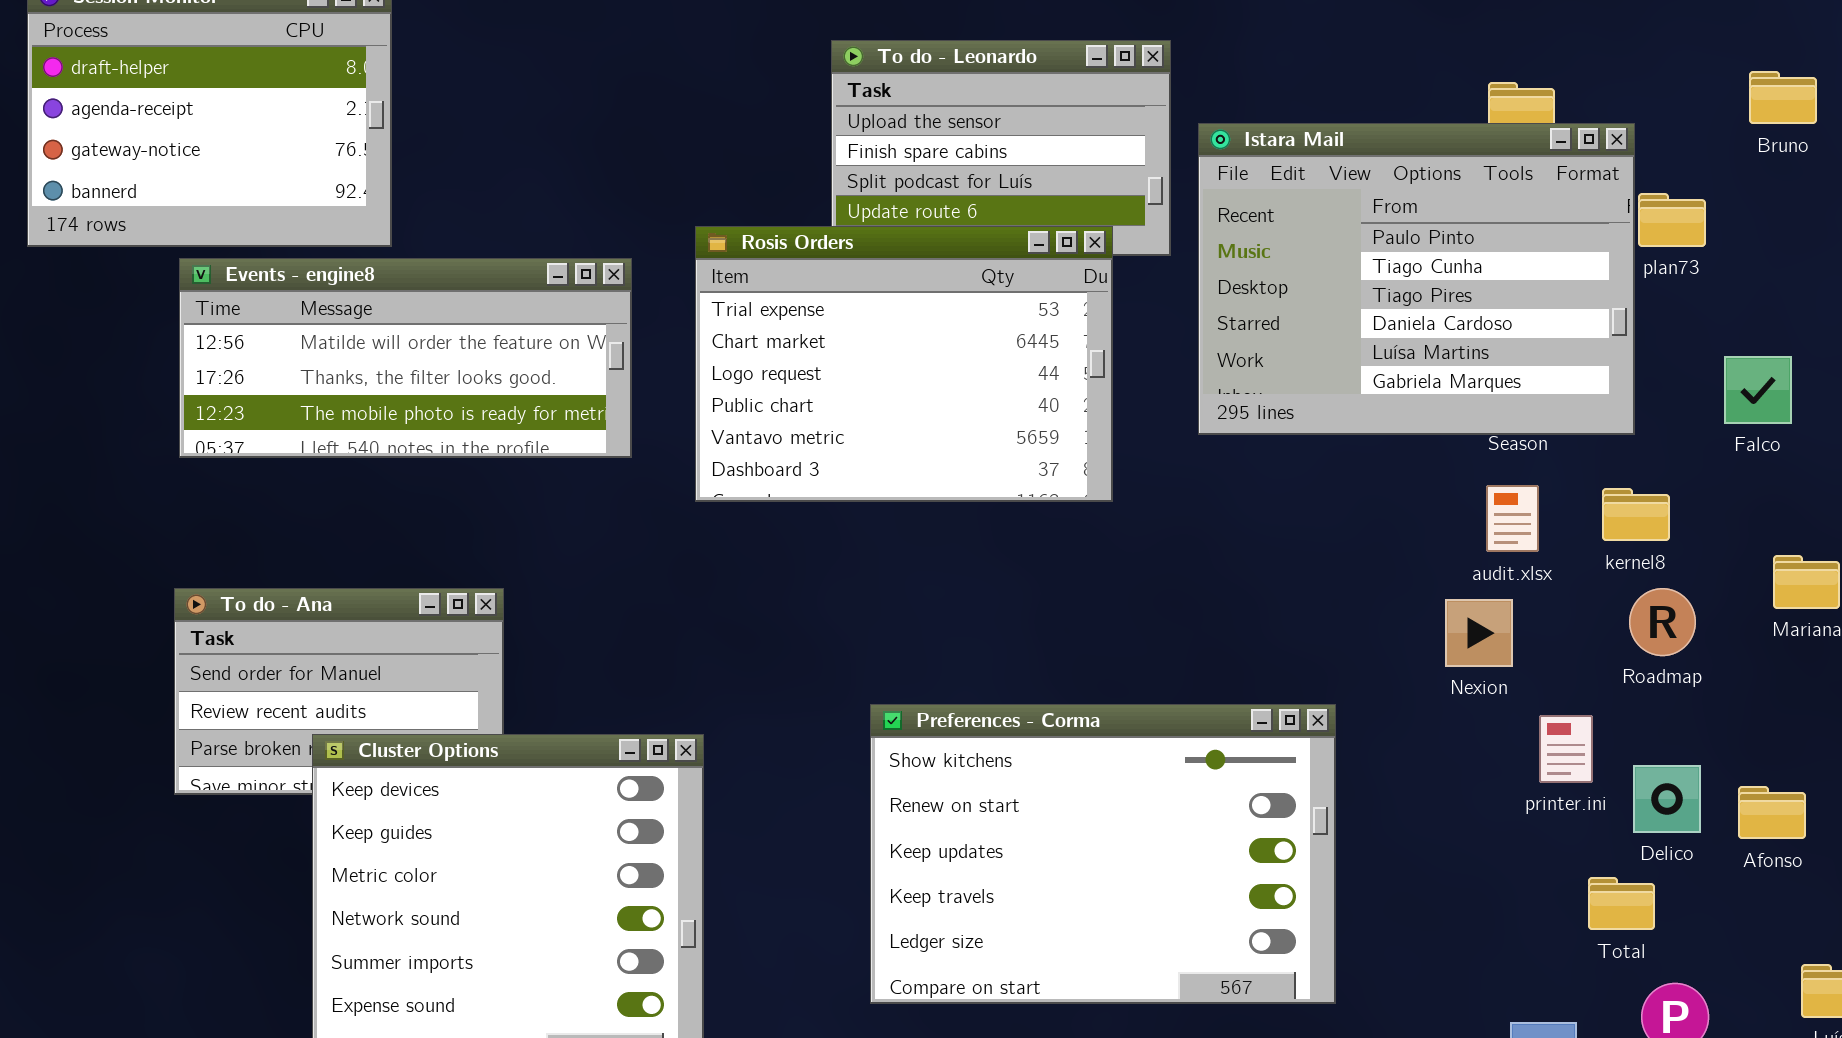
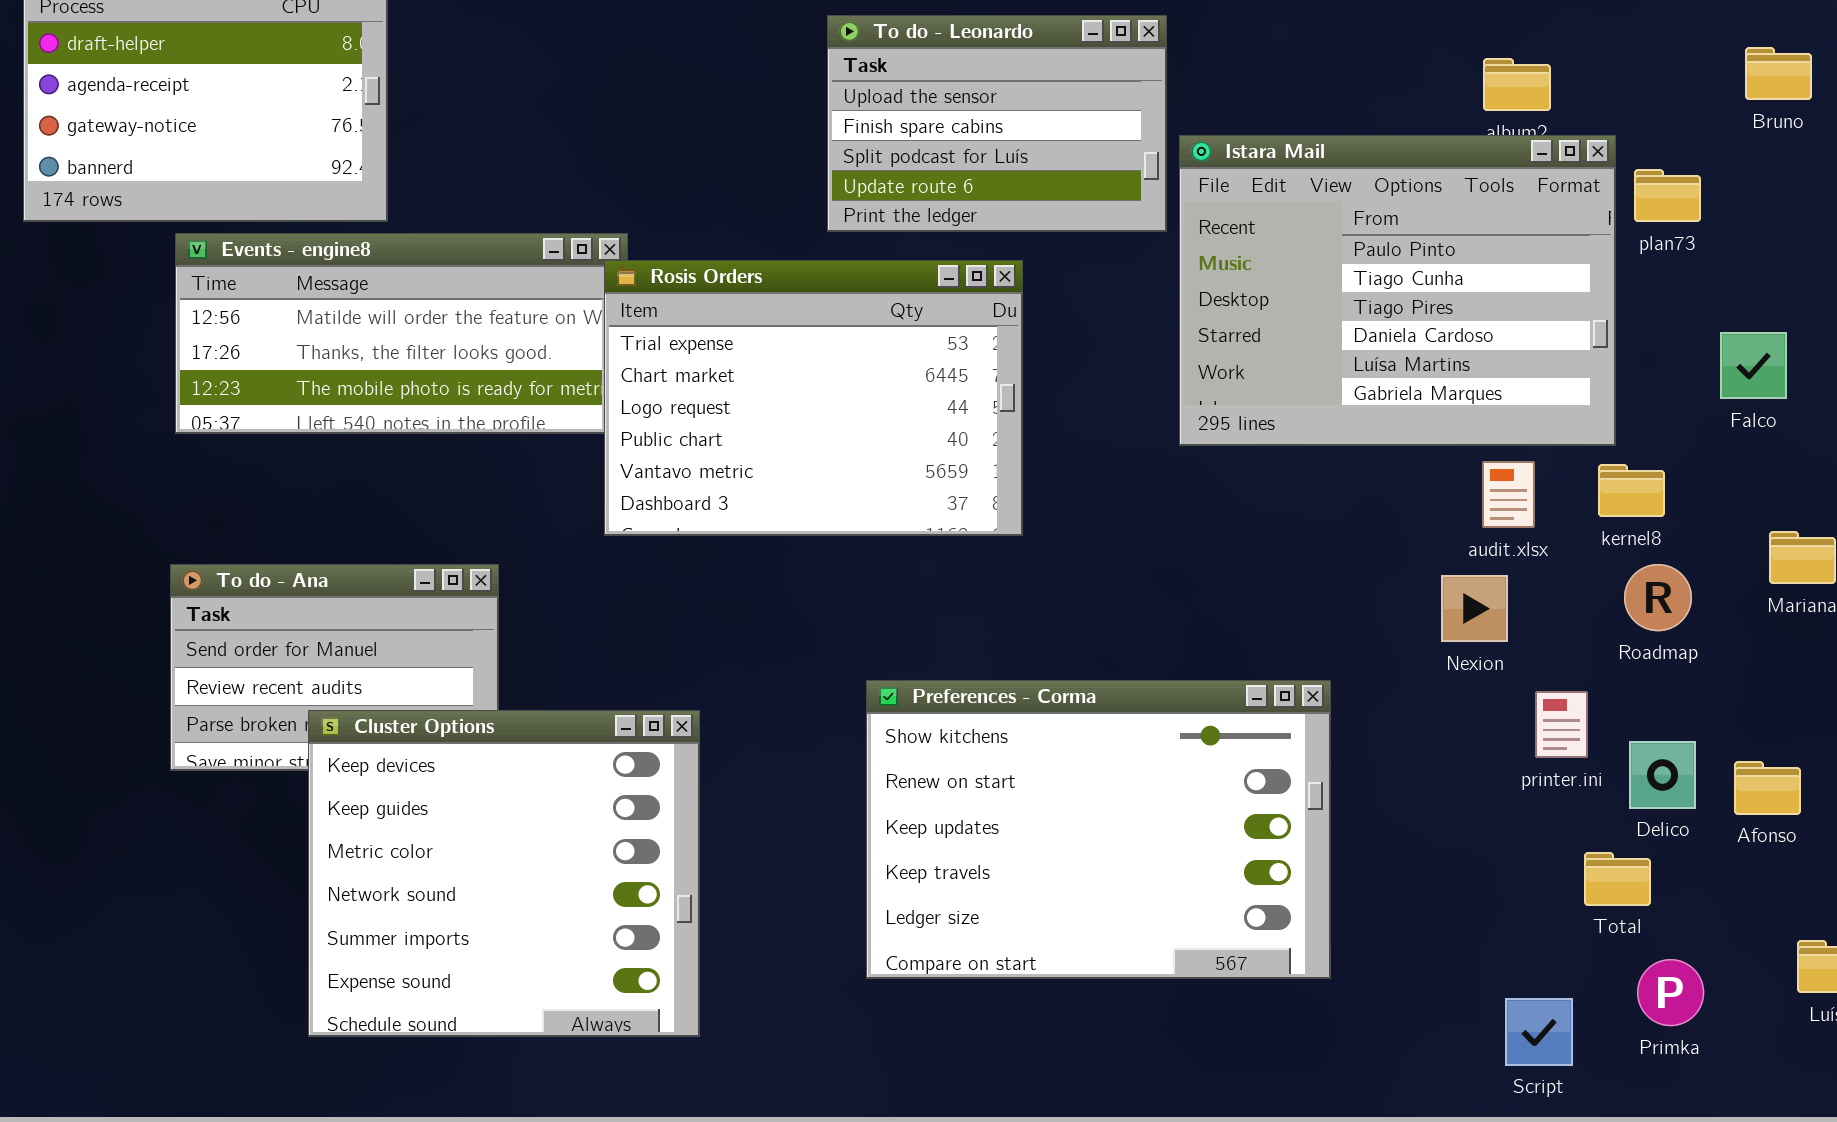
Istara Mail: [1198,123,1635,435] -> [1179,135,1616,446], moved
Rosis Orders: [695,226,1113,502] -> [604,260,1023,536], moved

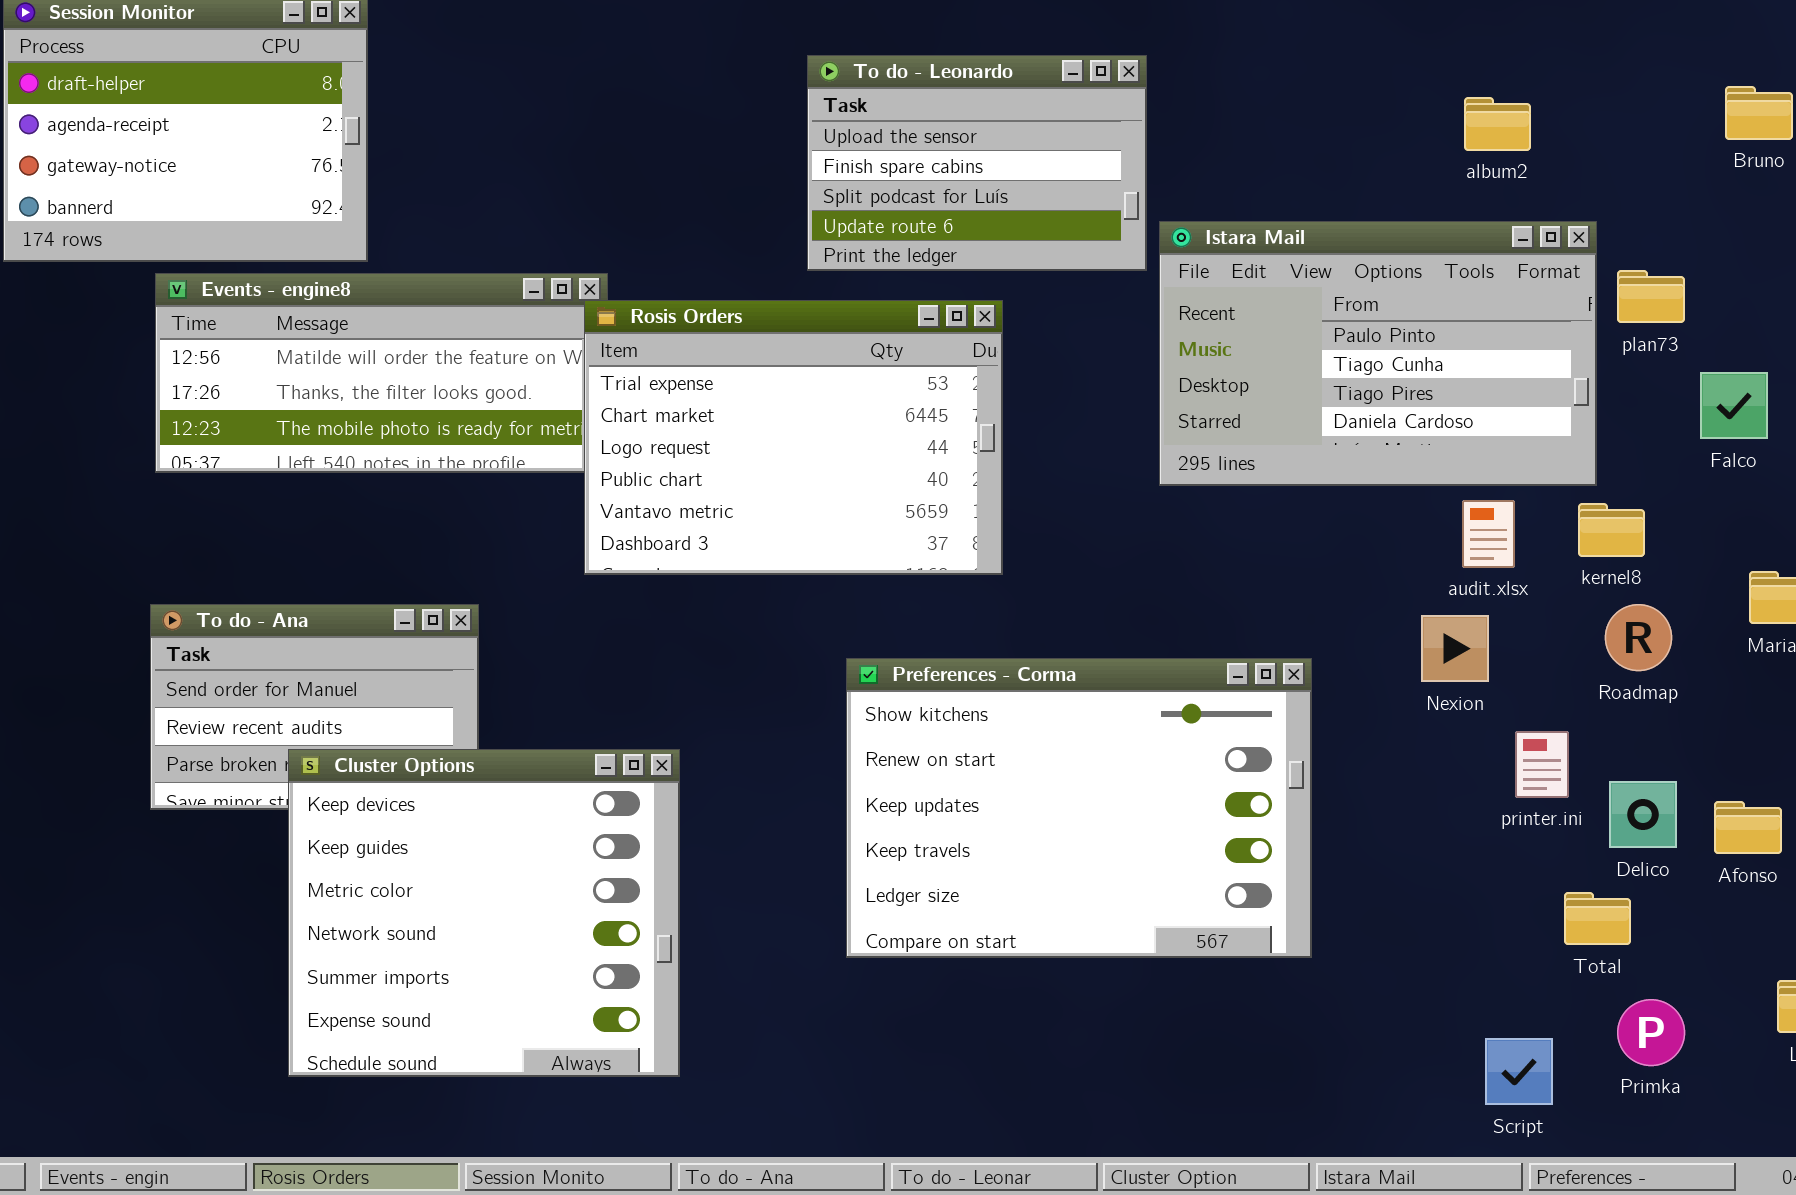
Istara Mail: [1179,135,1616,446] -> [1159,221,1597,486], resized
plan73: [1634,169,1701,222] -> [1617,270,1685,323], moved
Preferences - Corma: [866,680,1331,979] -> [846,658,1312,958], moved

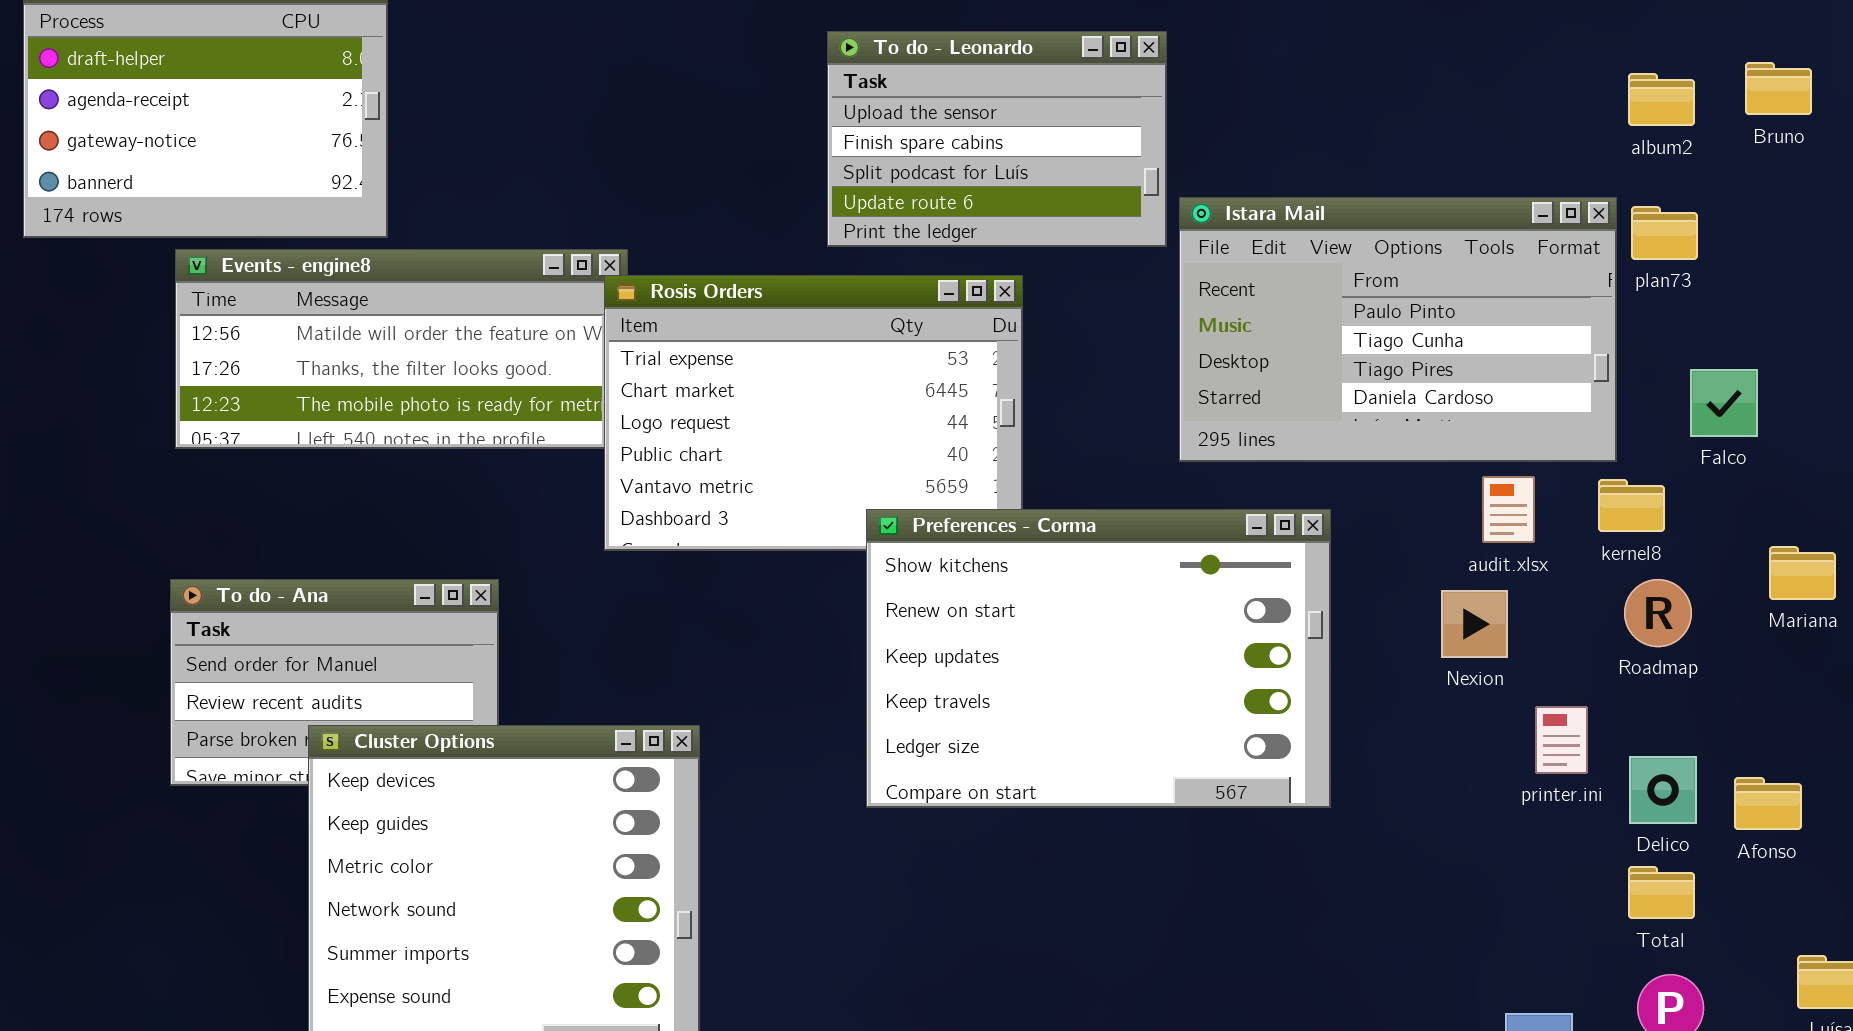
album2: [1464,97,1531,151] -> [1628,73,1695,126], moved
plan73: [1617,270,1685,323] -> [1631,206,1698,260], moved
Falco: [1700,372,1768,439] -> [1690,369,1758,437], moved
Preferences - Corma: [846,658,1312,958] -> [866,509,1331,808], moved
Total: [1564,892,1631,945] -> [1628,866,1695,919], moved

